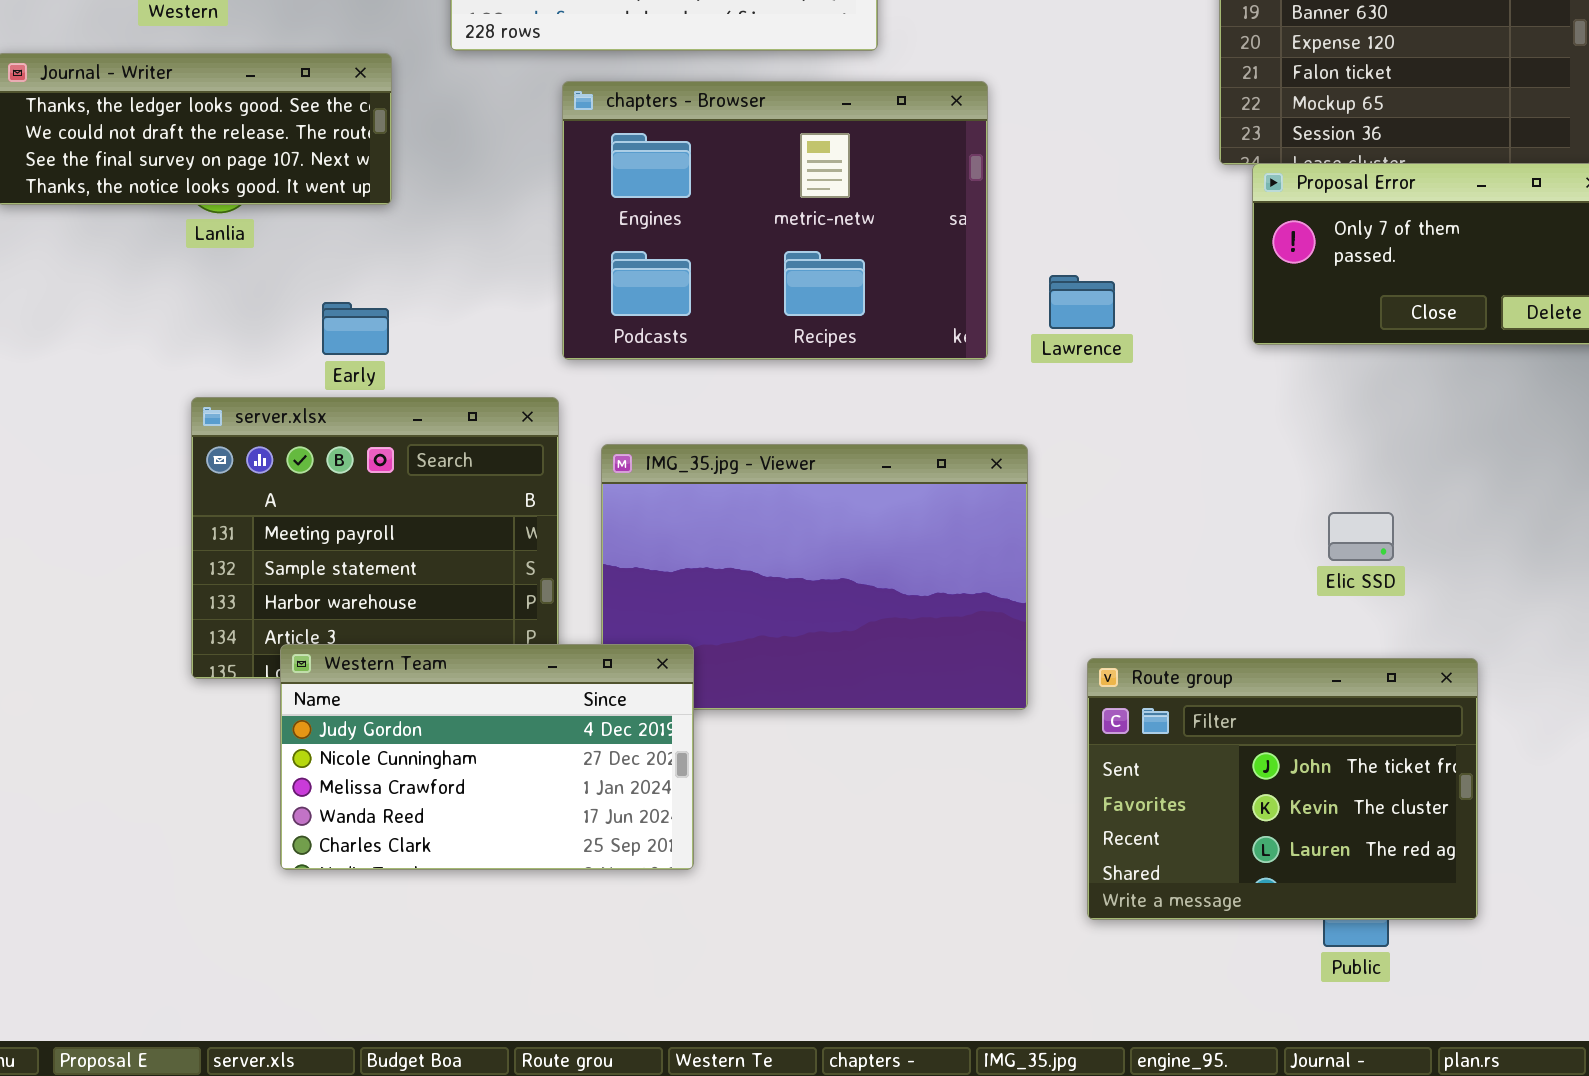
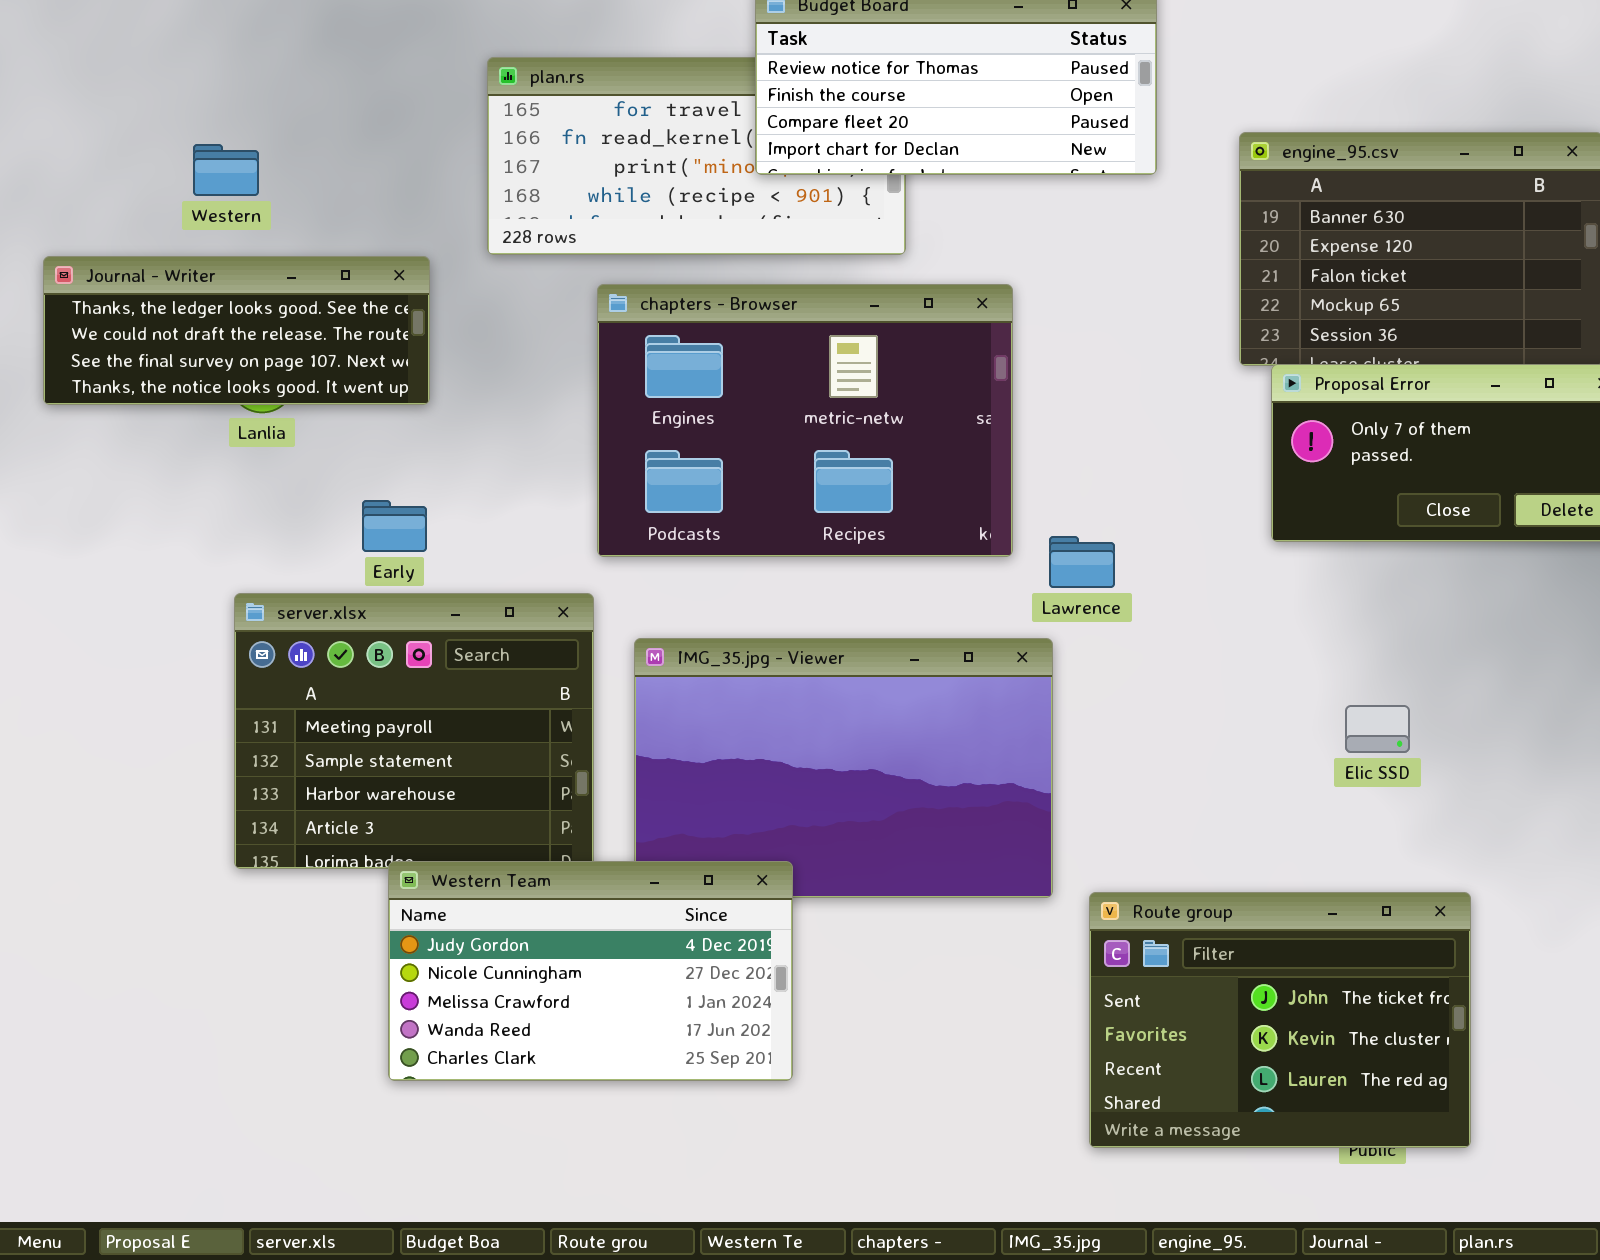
Lawrence: [1049,275,1115,329] -> [1049,536,1115,588], moved
Western Team: [280,644,694,870] -> [388,861,793,1081], moved
Route group: [1087,658,1478,920] -> [1089,892,1471,1148], moved

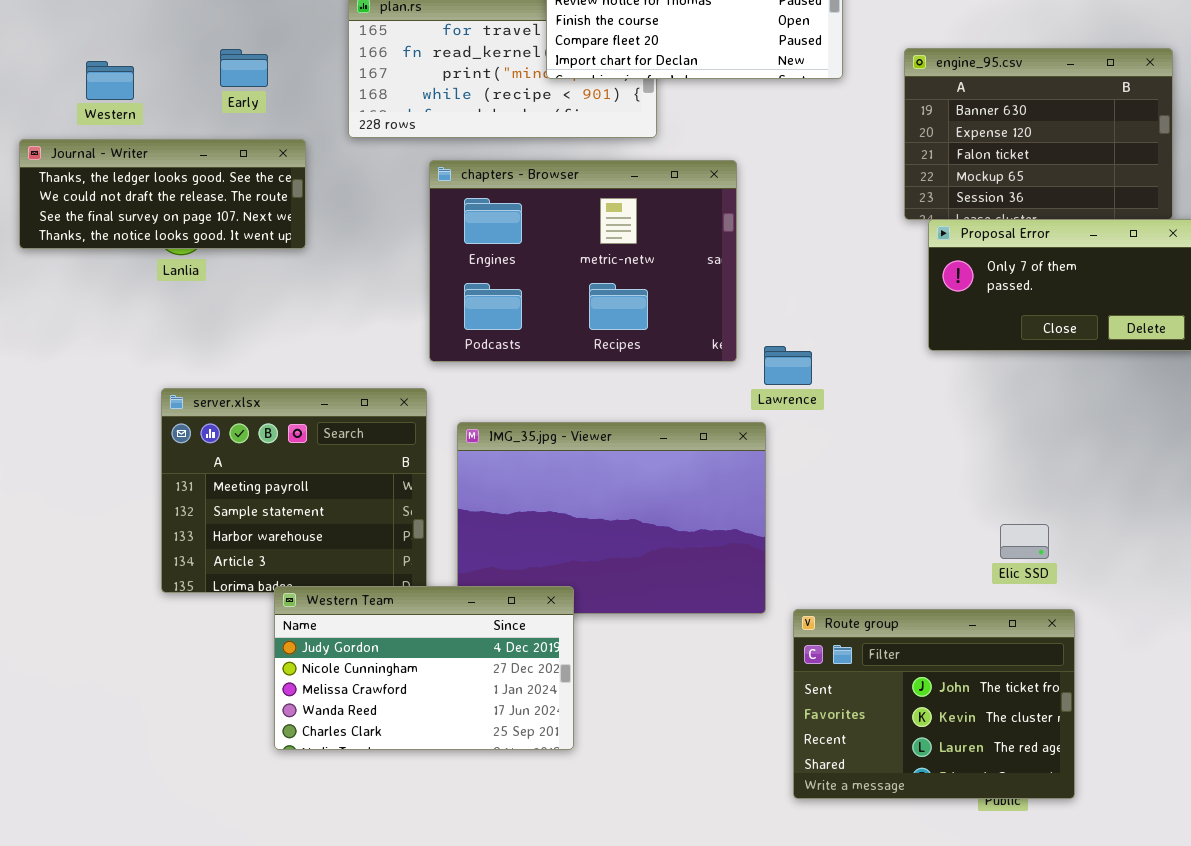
Western: [193,144,259,196] -> [86,61,134,100], moved
Early: [362,500,427,552] -> [220,49,268,87], moved
Elic SSD: [1345,705,1410,753] -> [1000,524,1049,559], moved

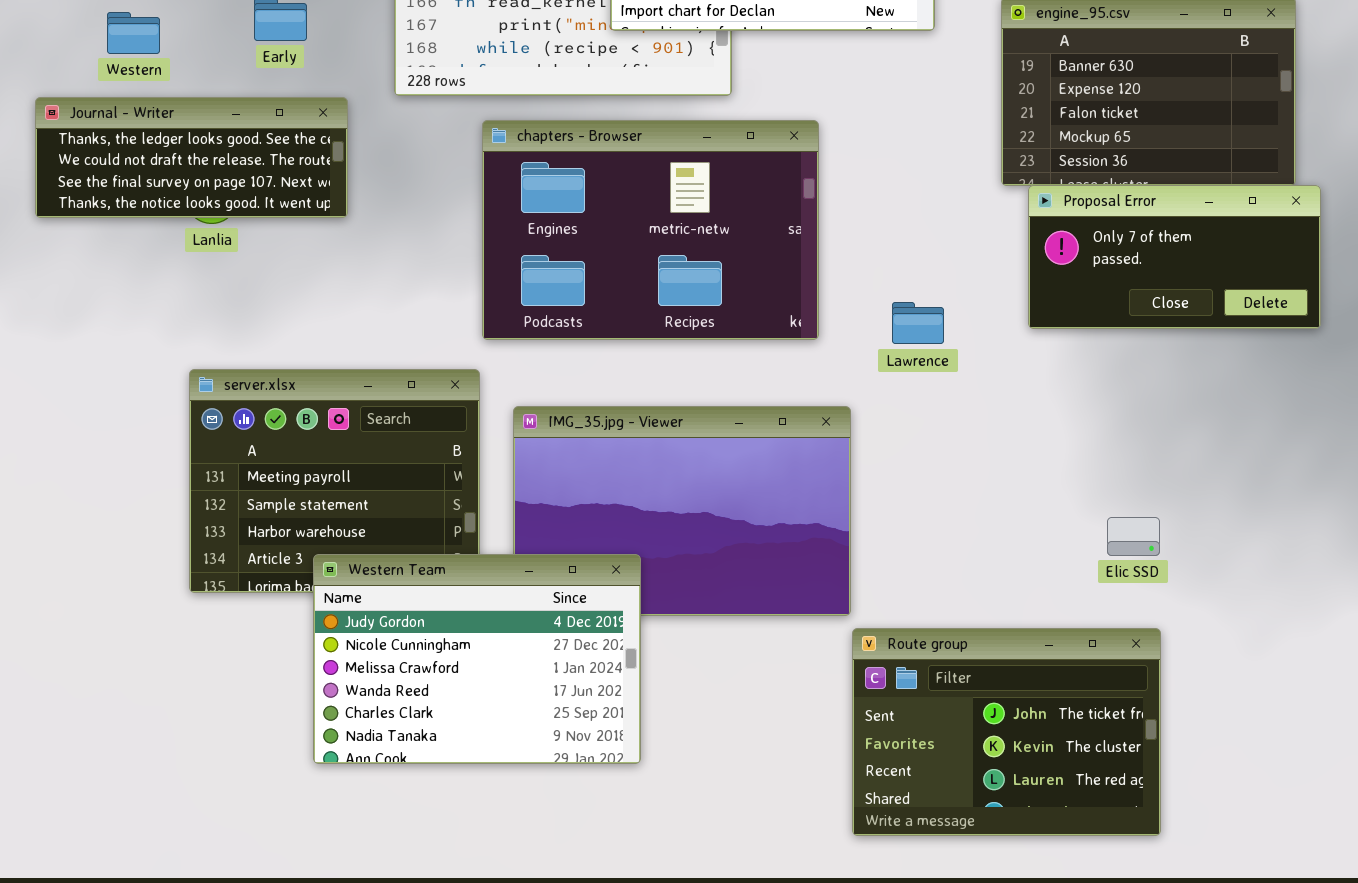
Lawrence: [764,346,812,385] -> [892,302,944,344], moved
Western Team: [274,586,574,750] -> [313,554,641,764], resized
Route group: [793,609,1075,799] -> [852,628,1161,836], moved

